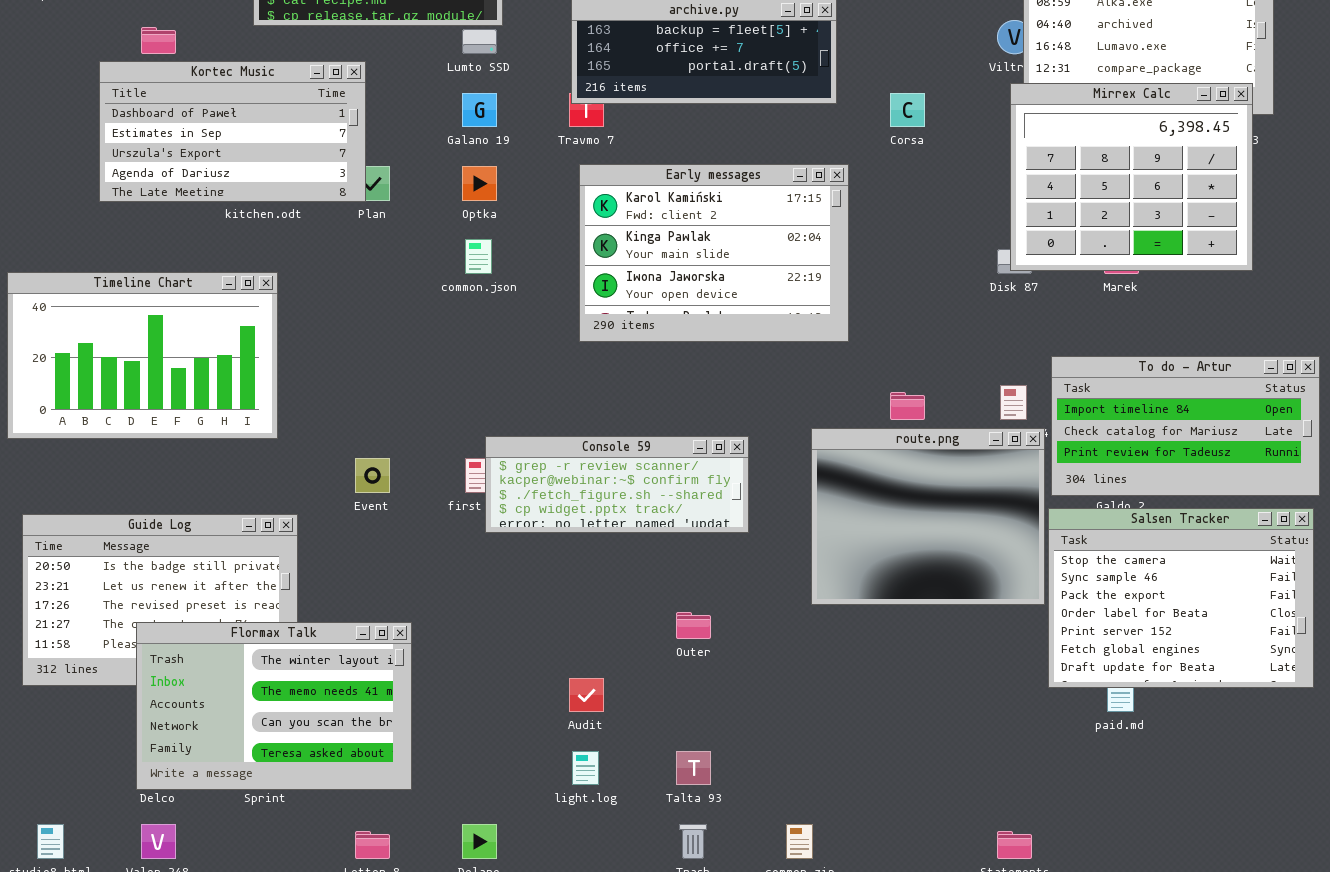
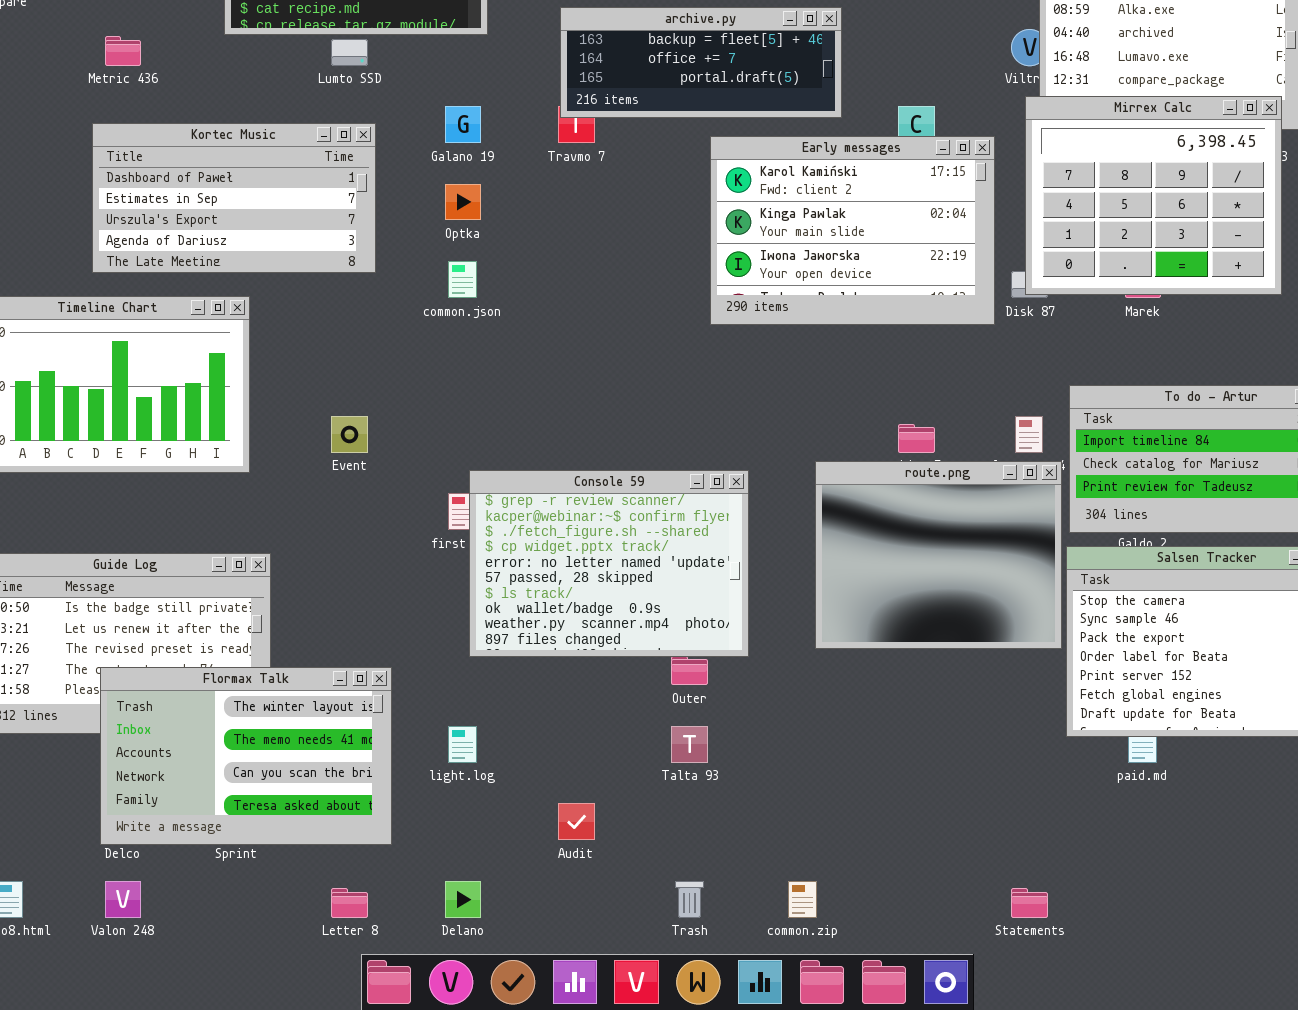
Lumto SSD: [462,29,497,54] -> [331,39,368,66], moved
Kortec Music: [99,61,366,202] -> [92,123,376,273], moved
Early messages: [579,164,849,342] -> [710,136,995,325], moved
Console 59: [485,436,749,533] -> [469,470,749,657], resized
Event: [355,458,390,493] -> [331,416,368,453], moved
Audit: [569,678,604,712] -> [558,803,595,840], moved
light.log: [572,751,599,785] -> [448,726,477,763], moved
Talta 93: [676,751,711,785] -> [671,726,708,763], moved

